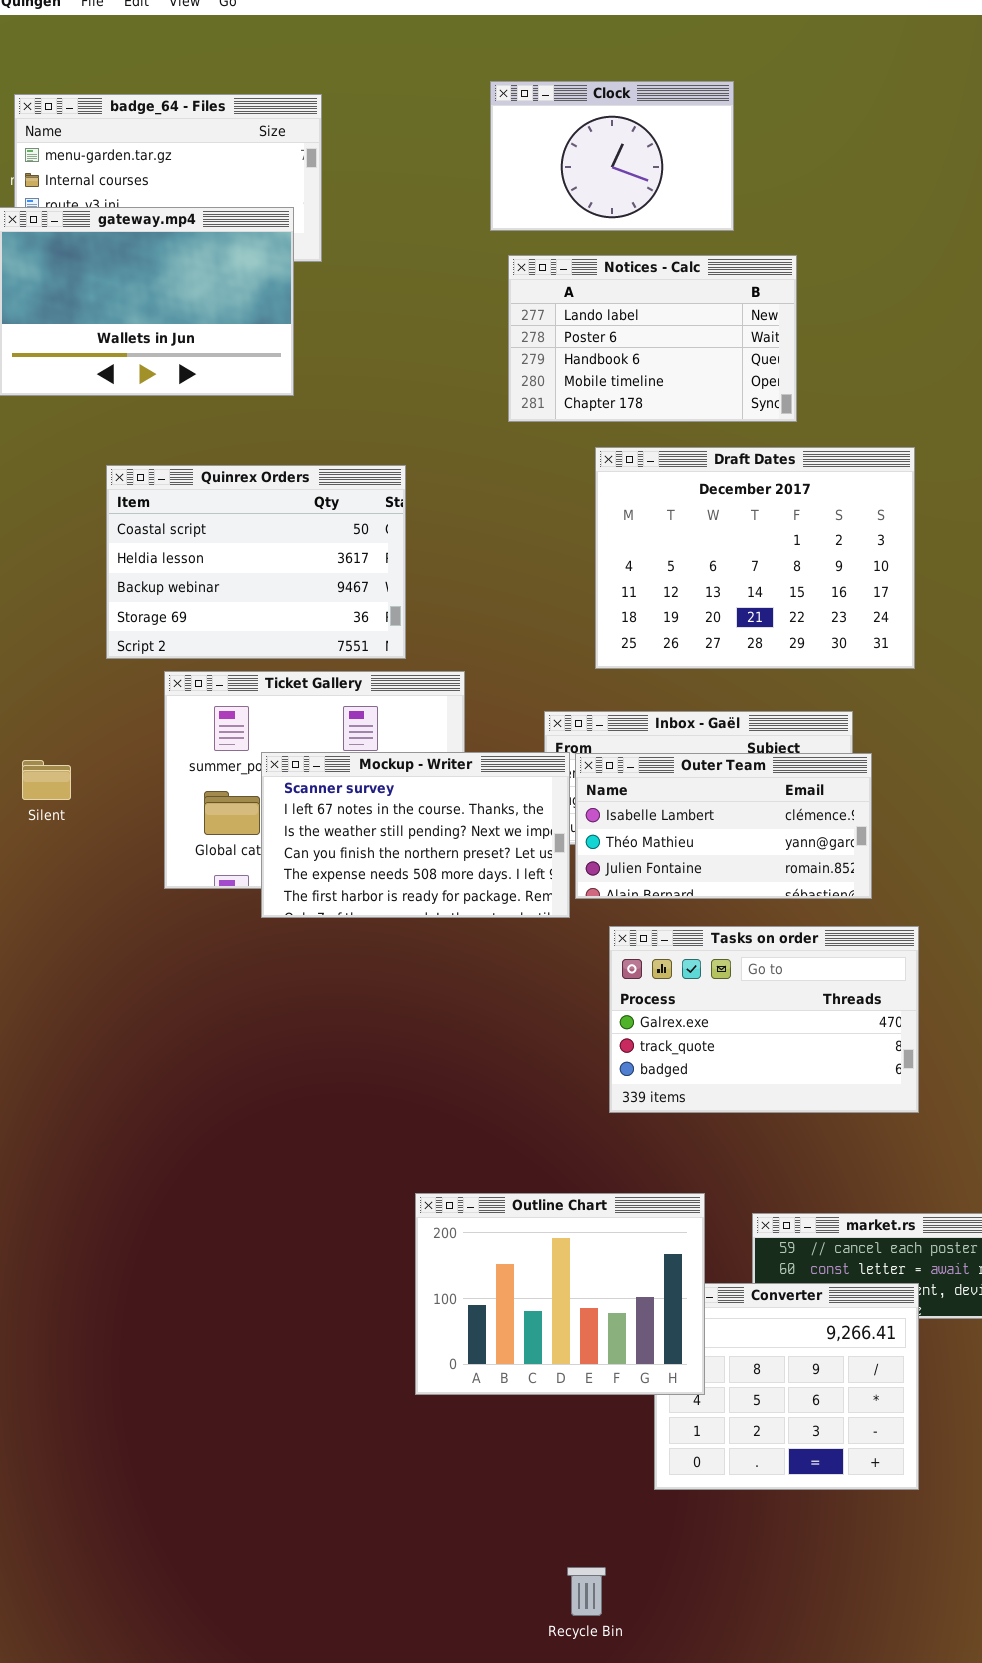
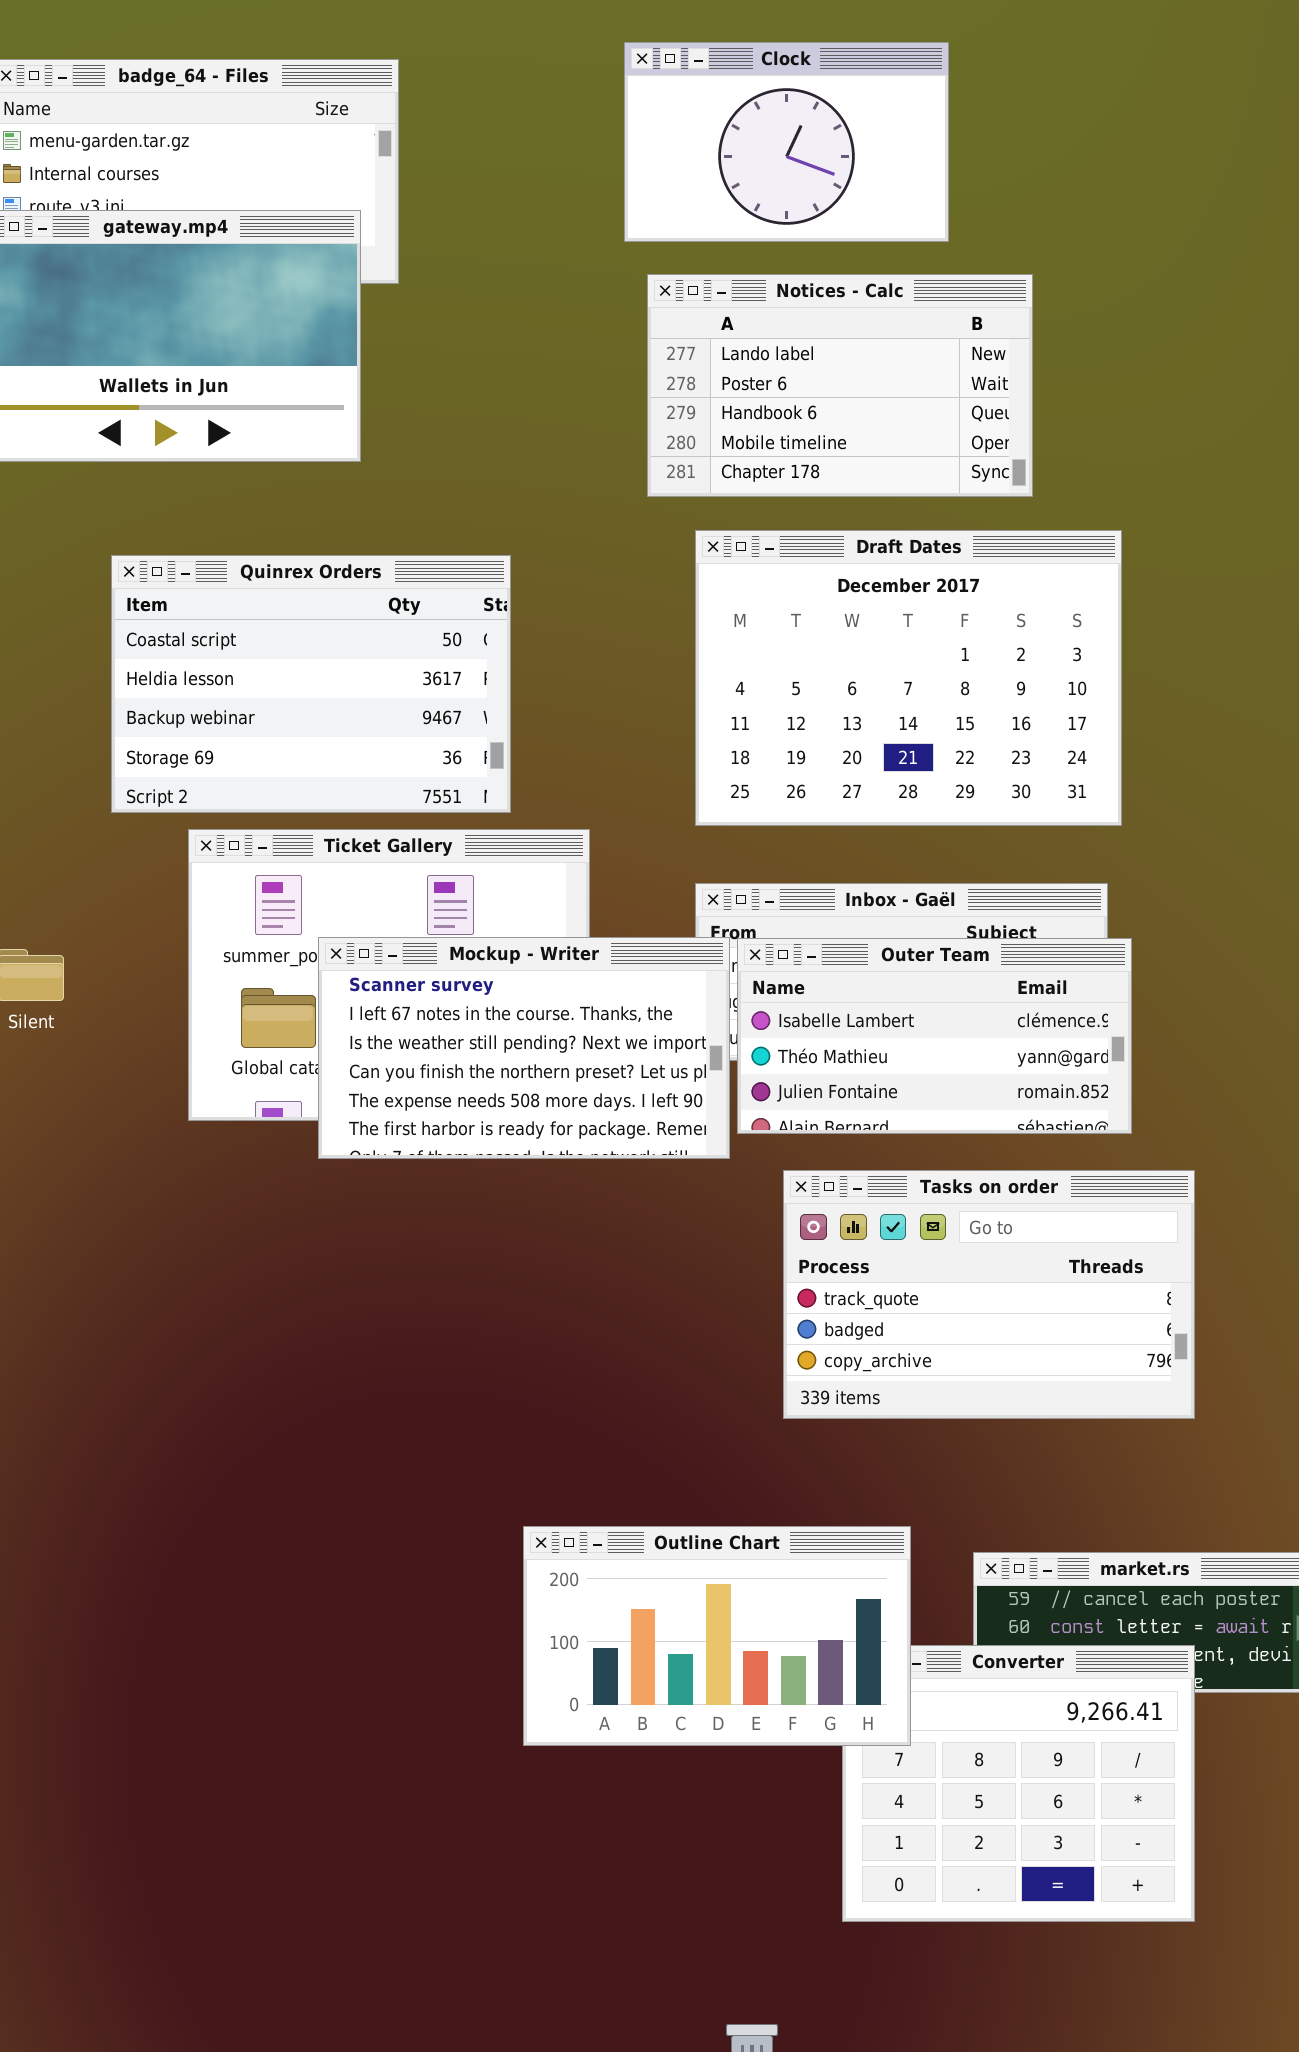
Draft Dates: [595,447,915,669] -> [695,530,1122,826], moved
Tasks on order: [609,926,919,1113] -> [783,1170,1195,1419], scrolled down 1 row
Outline Chart: [415,1193,705,1395] -> [523,1526,911,1746], resized

